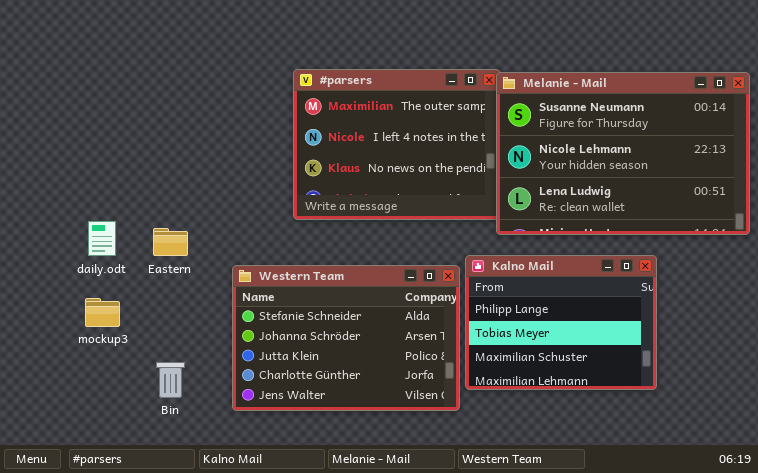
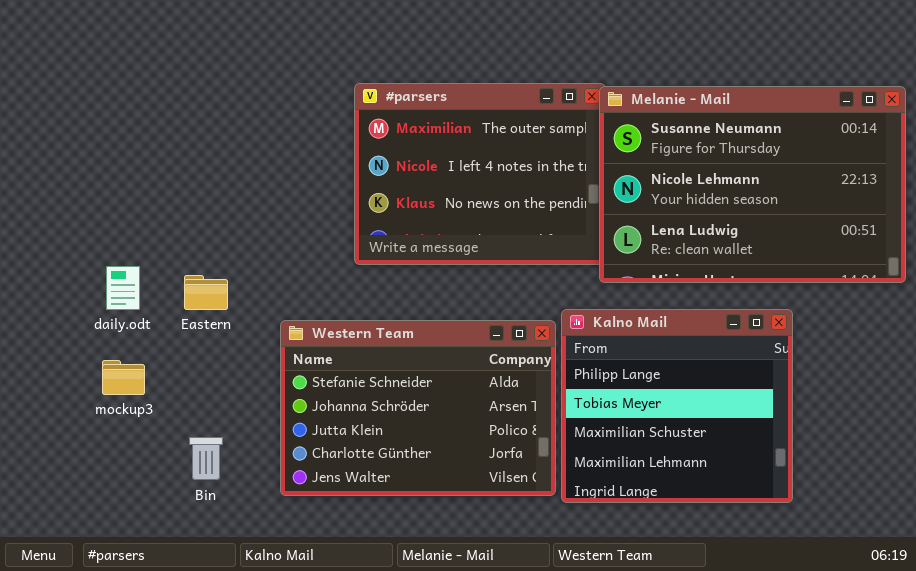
Kalno Mail: [465,255,657,390] -> [561,309,793,503], resized

